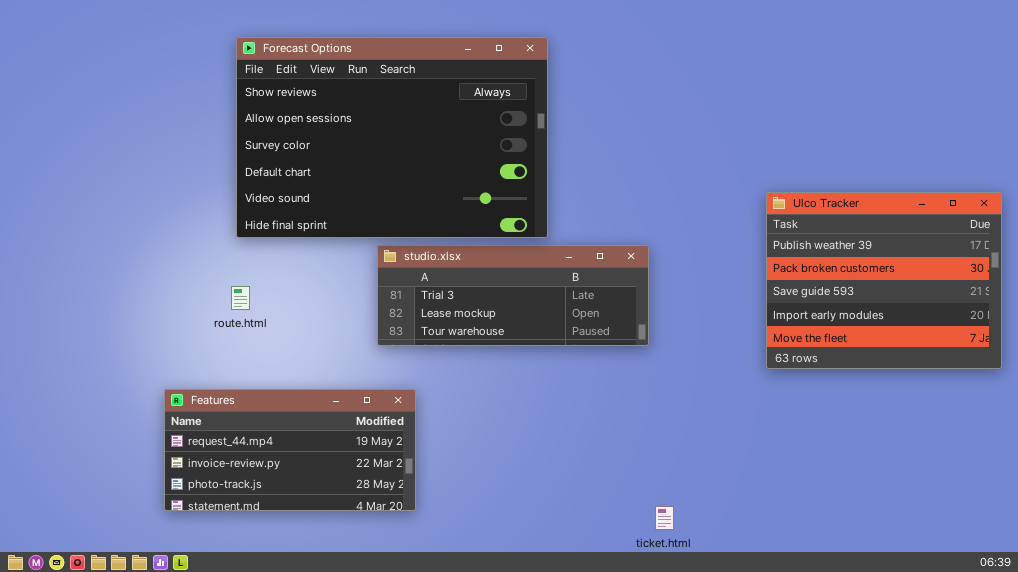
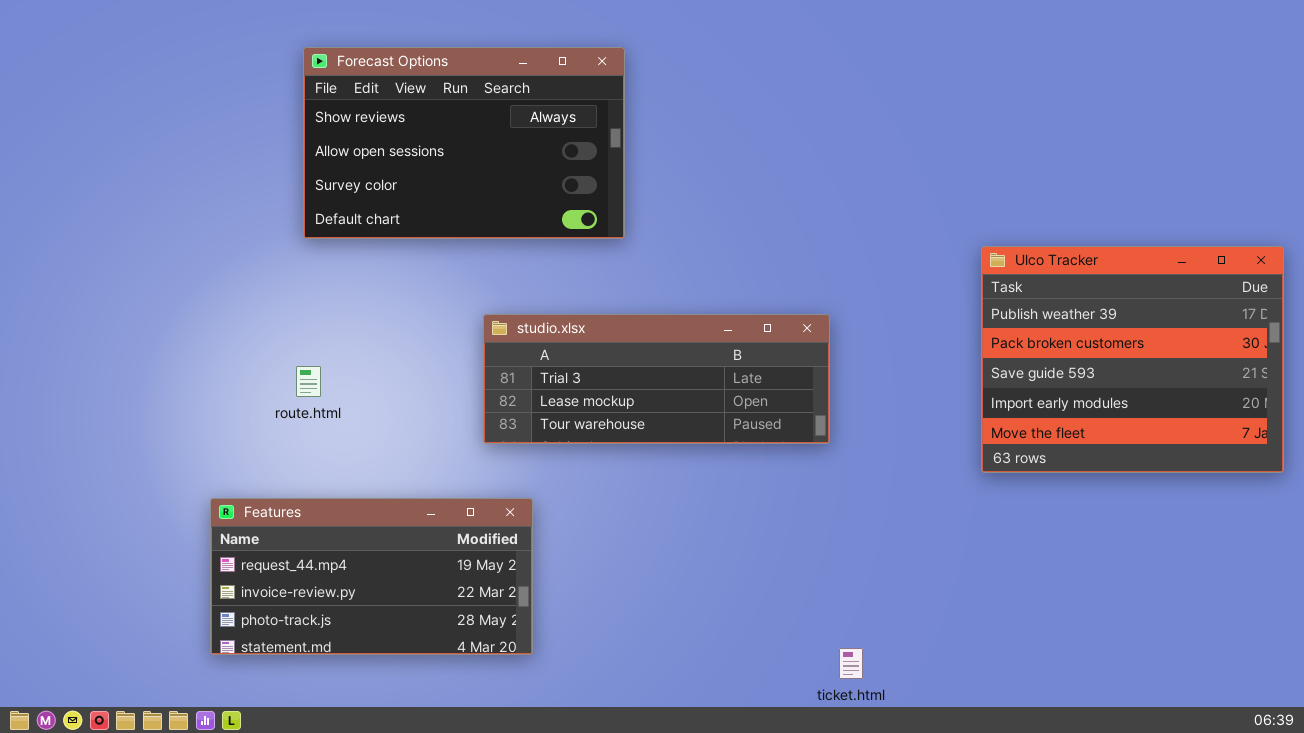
Forecast Options: [236,37,548,238] -> [303,47,625,239], resized

